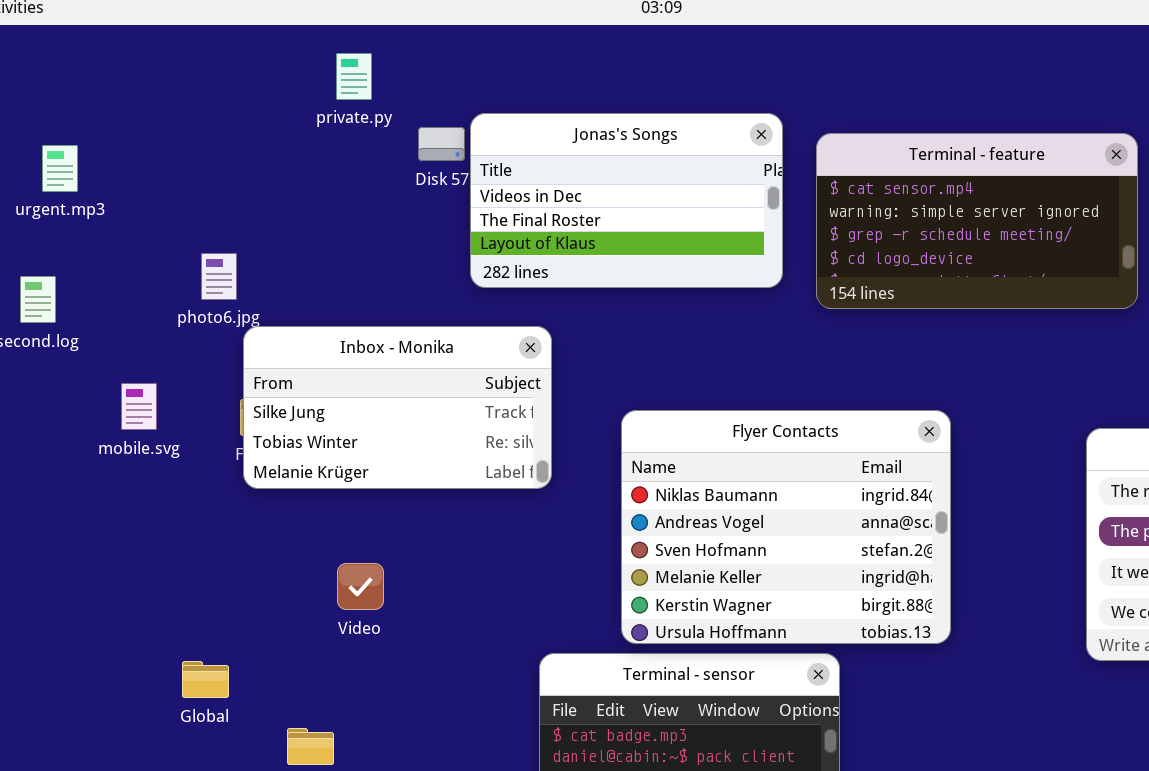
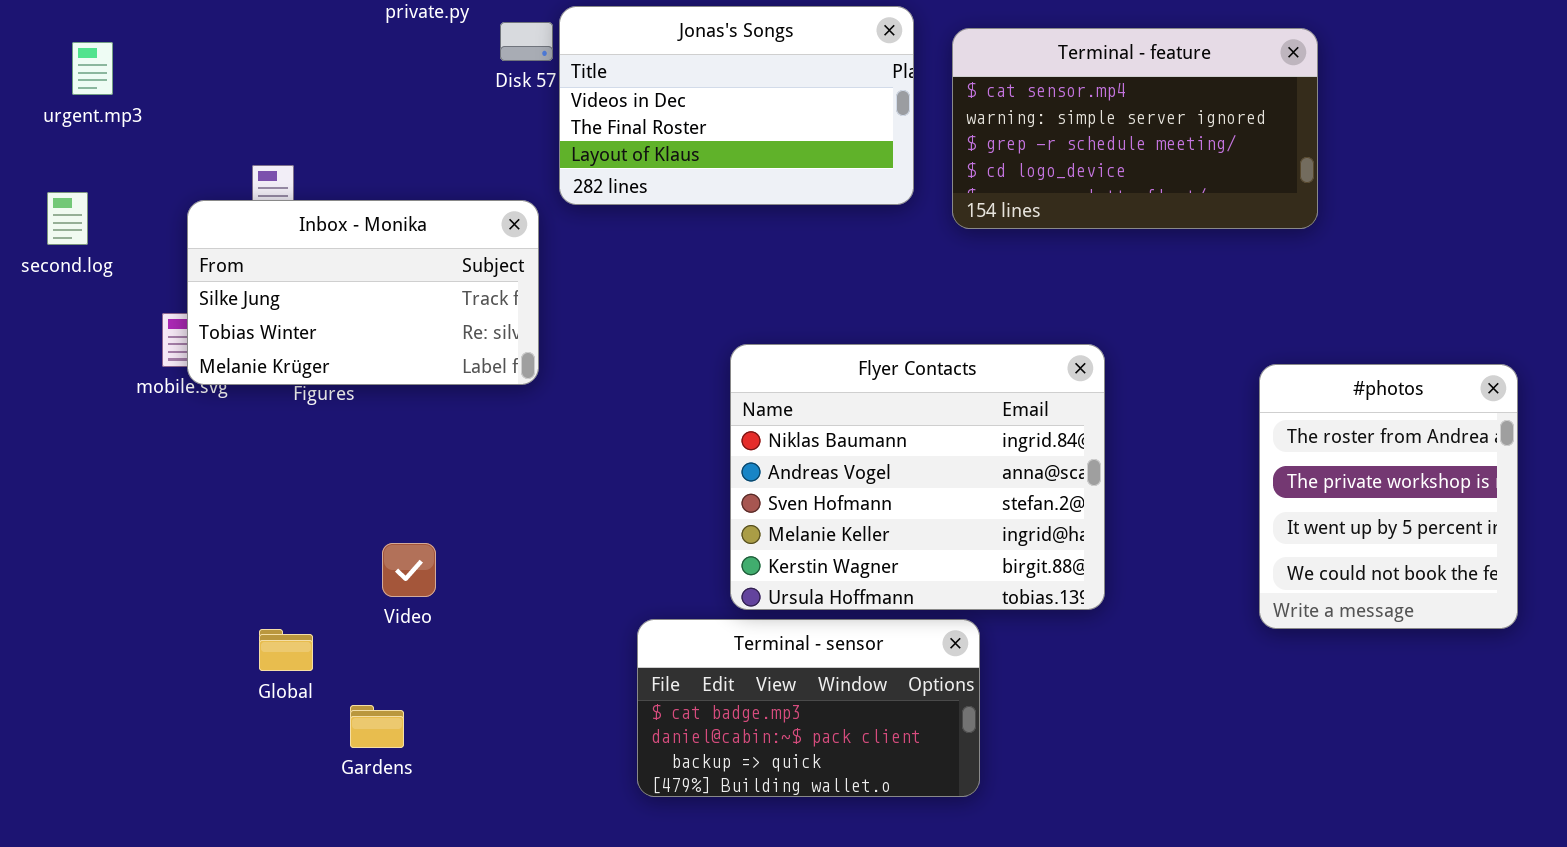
Inbox - Monika: [243,326,552,489] -> [187,200,539,385], moved
Video: [337,563,384,610] -> [382,543,436,597], moved
Global: [182,661,229,698] -> [259,629,313,671], moved

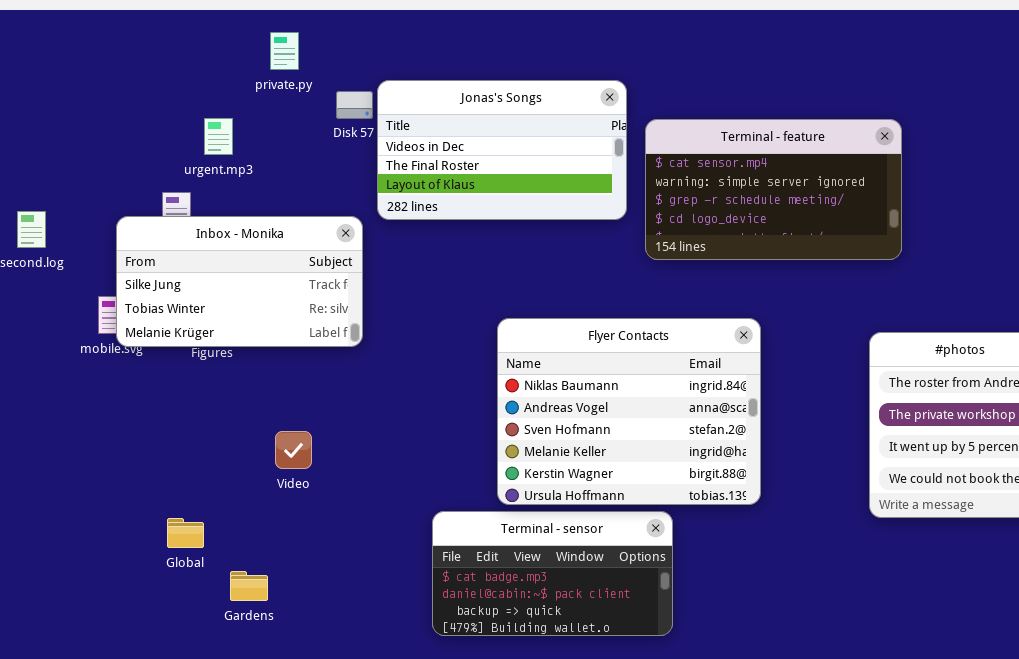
Terminal - feature: [952,28,1318,229] -> [645,119,902,260], moved
urgent.mp3: [72,42,113,95] -> [204,118,233,155], moved
Video: [382,543,436,597] -> [275,431,312,469], moved

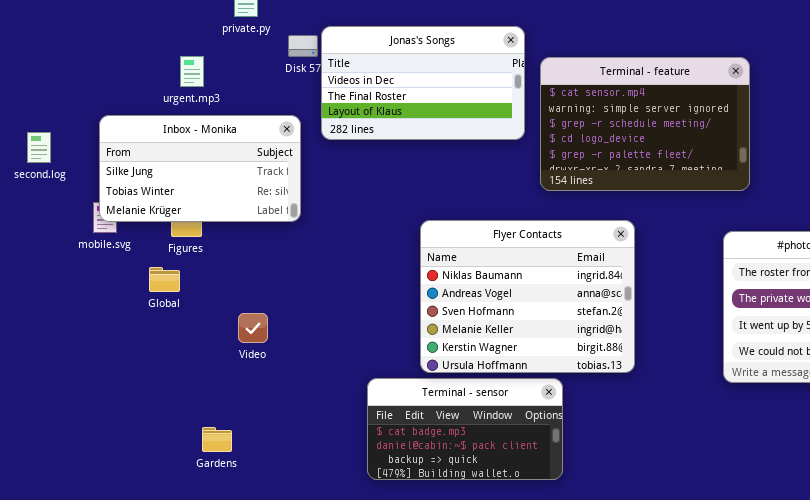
Terminal - feature: [645,119,902,260] -> [540,57,750,191], resized
Inbox - Monika: [116,216,363,347] -> [99,115,301,222], moved
Global: [167,518,204,548] -> [149,267,180,292], moved

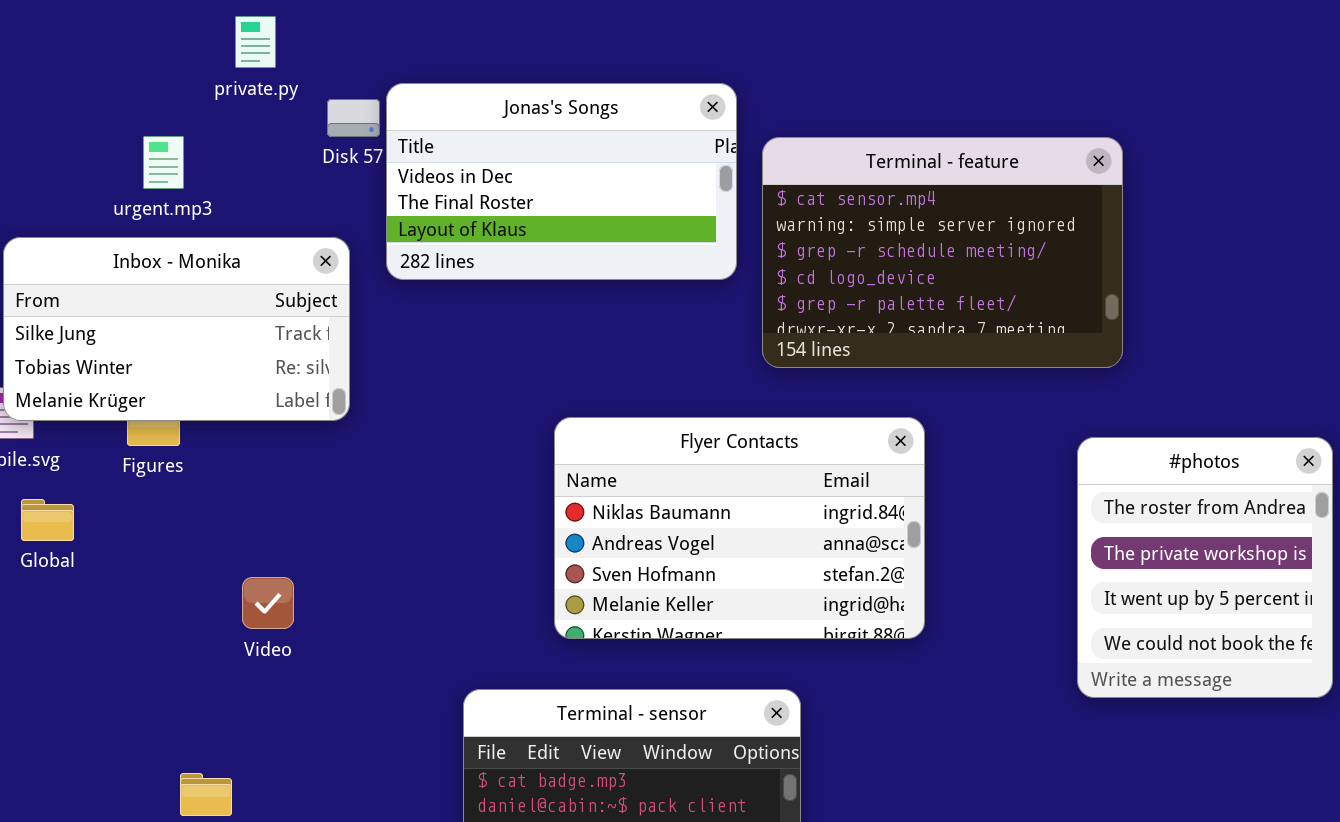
Flyer Contacts: [420,220,635,373] -> [554,417,925,639], resized
Global: [149,267,180,292] -> [21,499,74,541], moved

